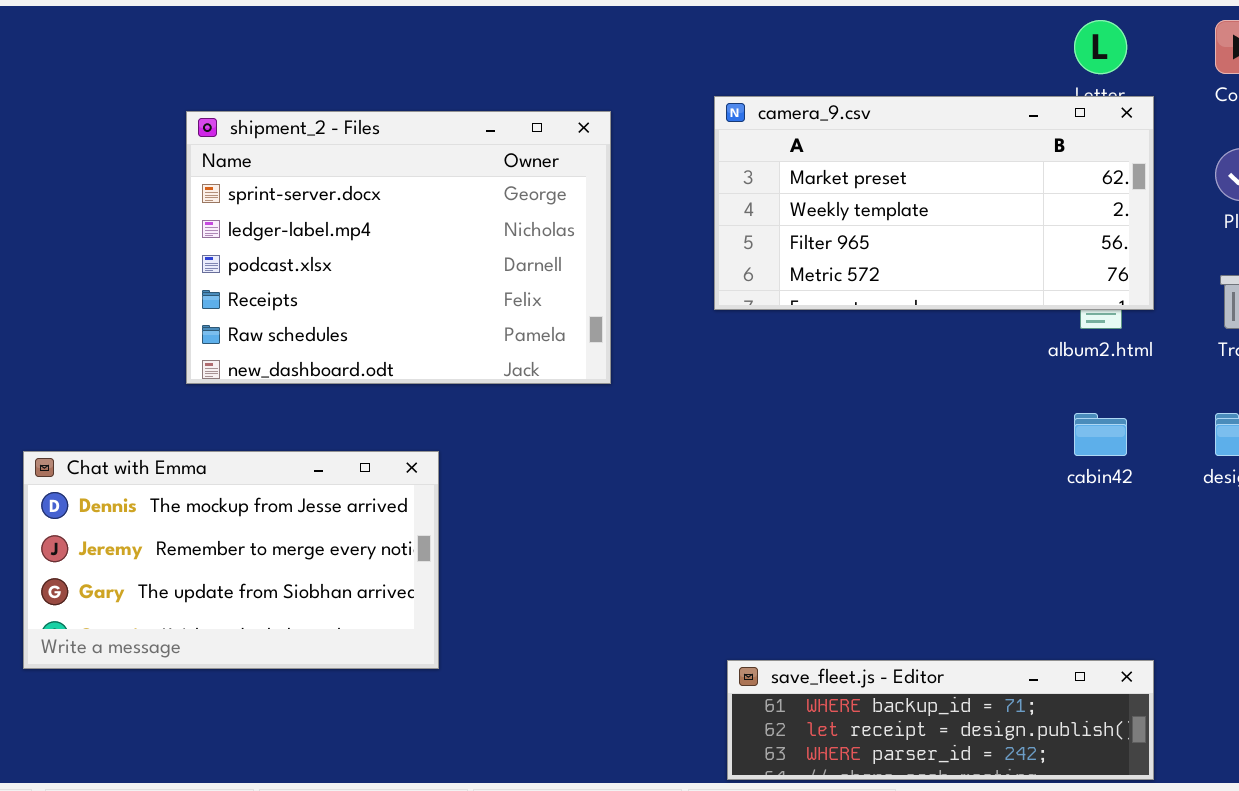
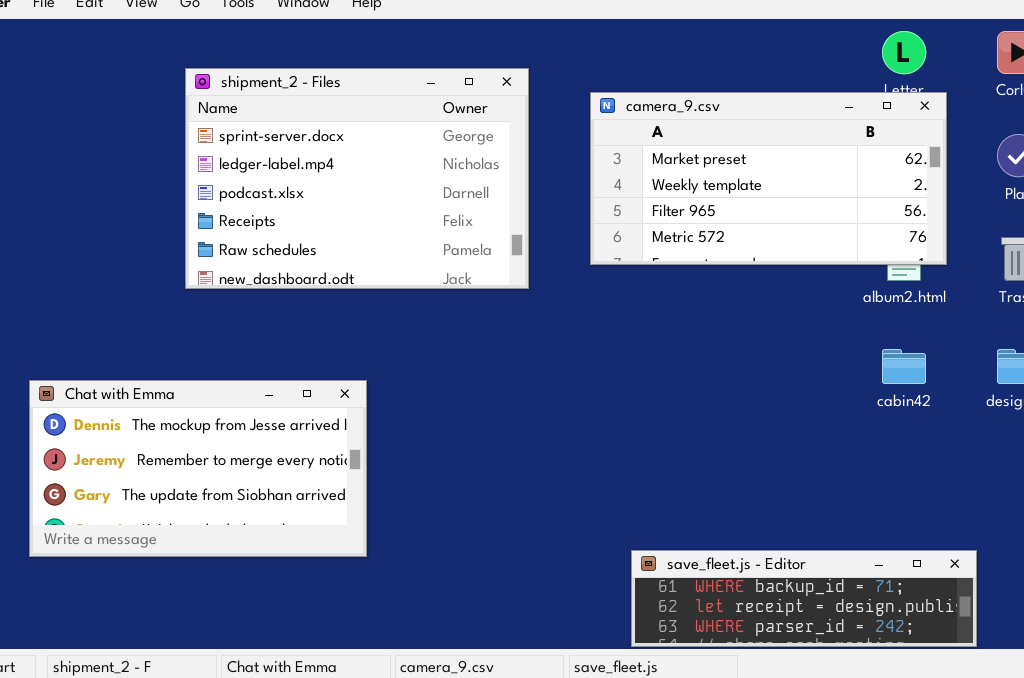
shipment_2 - Files: [186,111,611,384] -> [185,68,529,289], moved
save_fleet.js - Editor: [727,660,1154,780] -> [631,550,977,647], moved

